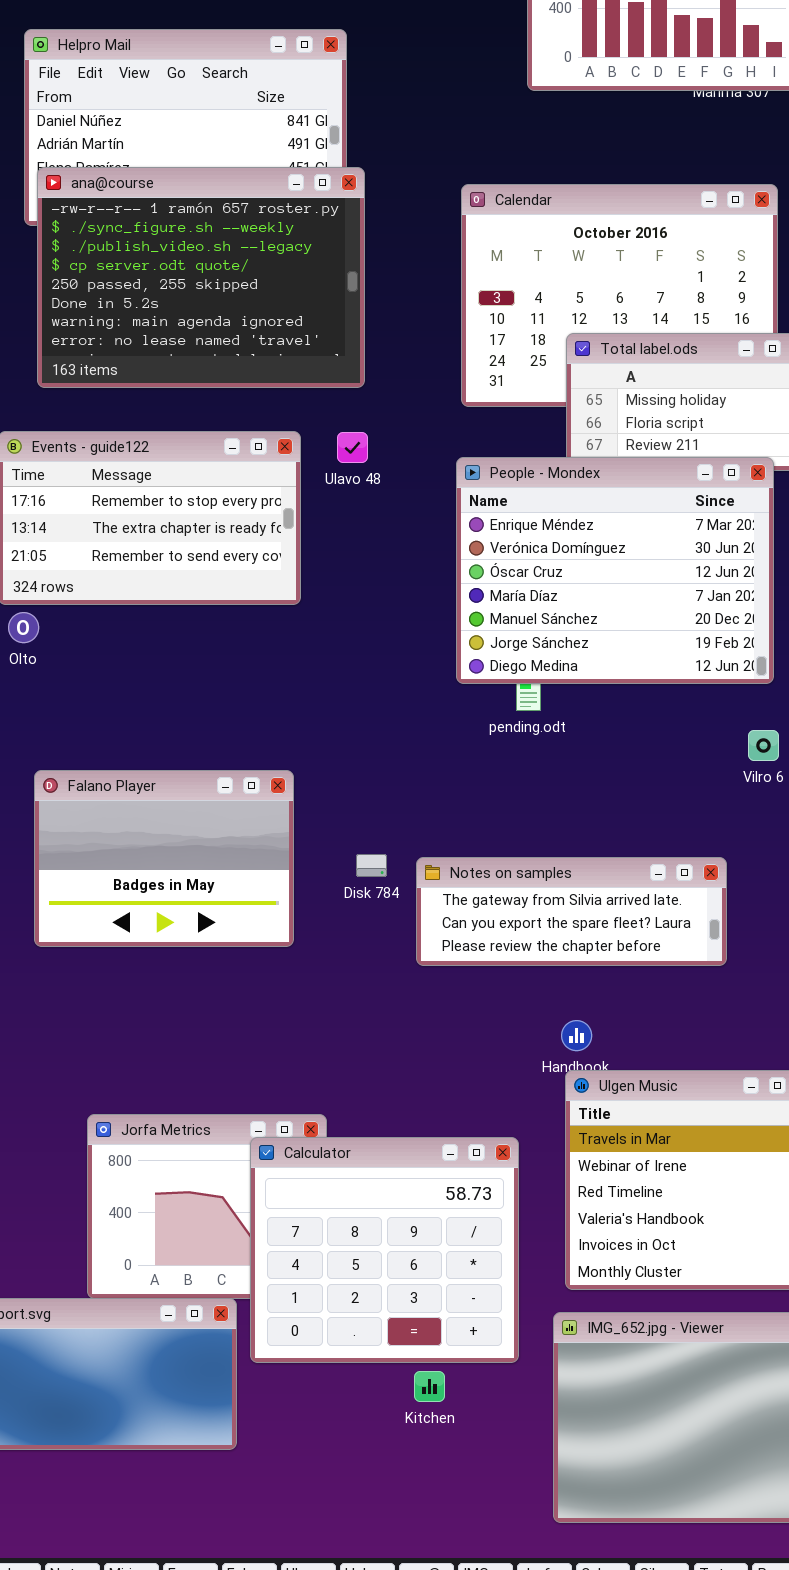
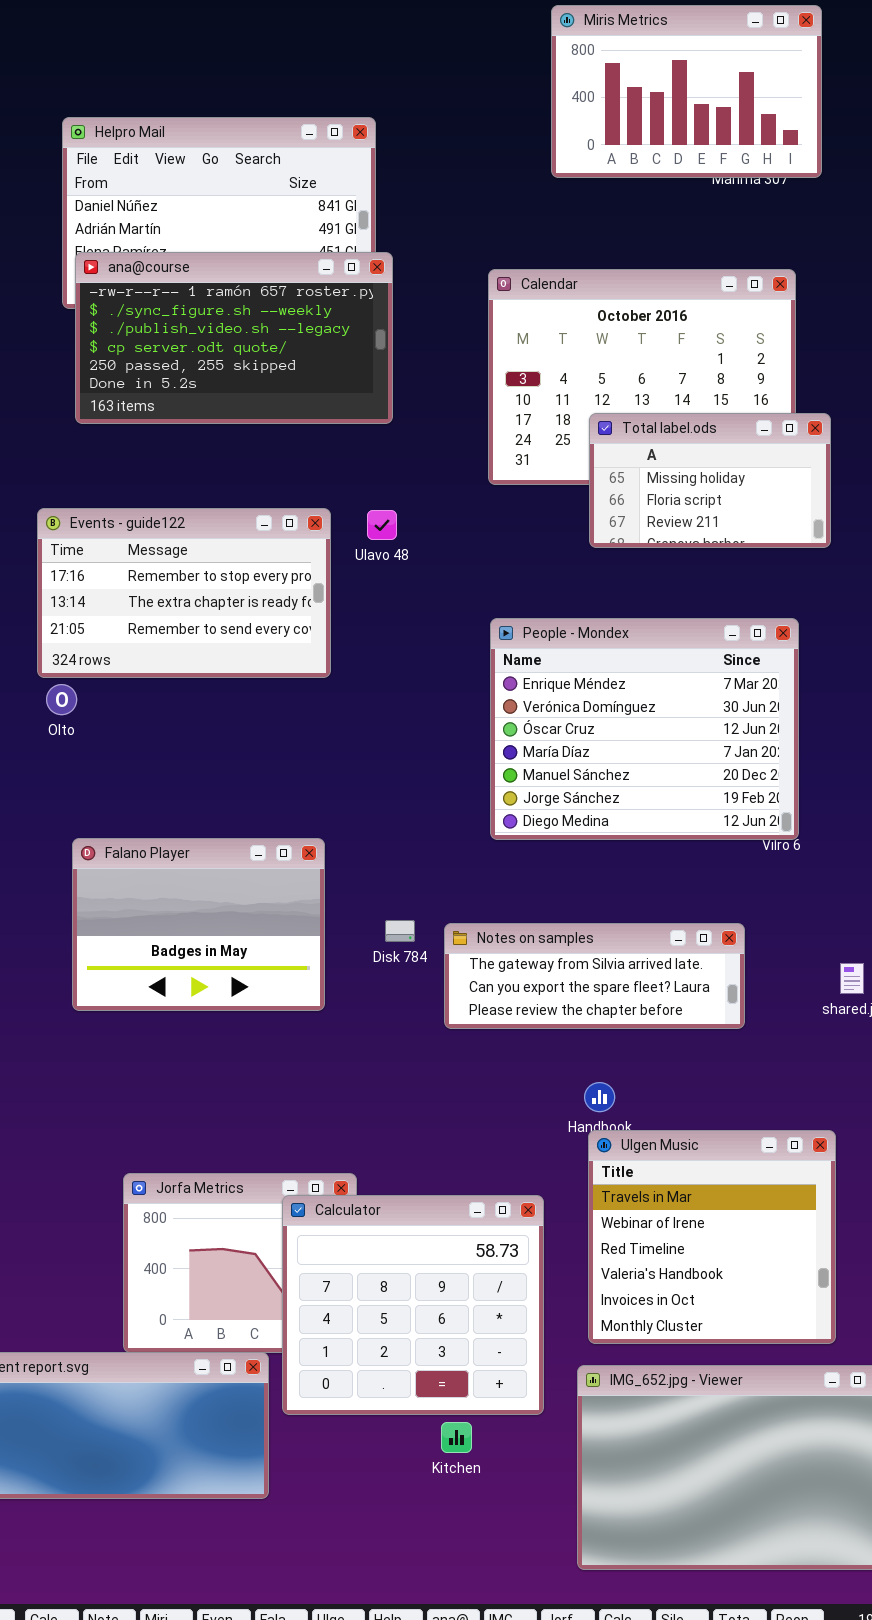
ana@course: [37,167,365,388] -> [75,252,393,424], resized
People - Mondex: [456,457,774,684] -> [490,618,799,840], moved

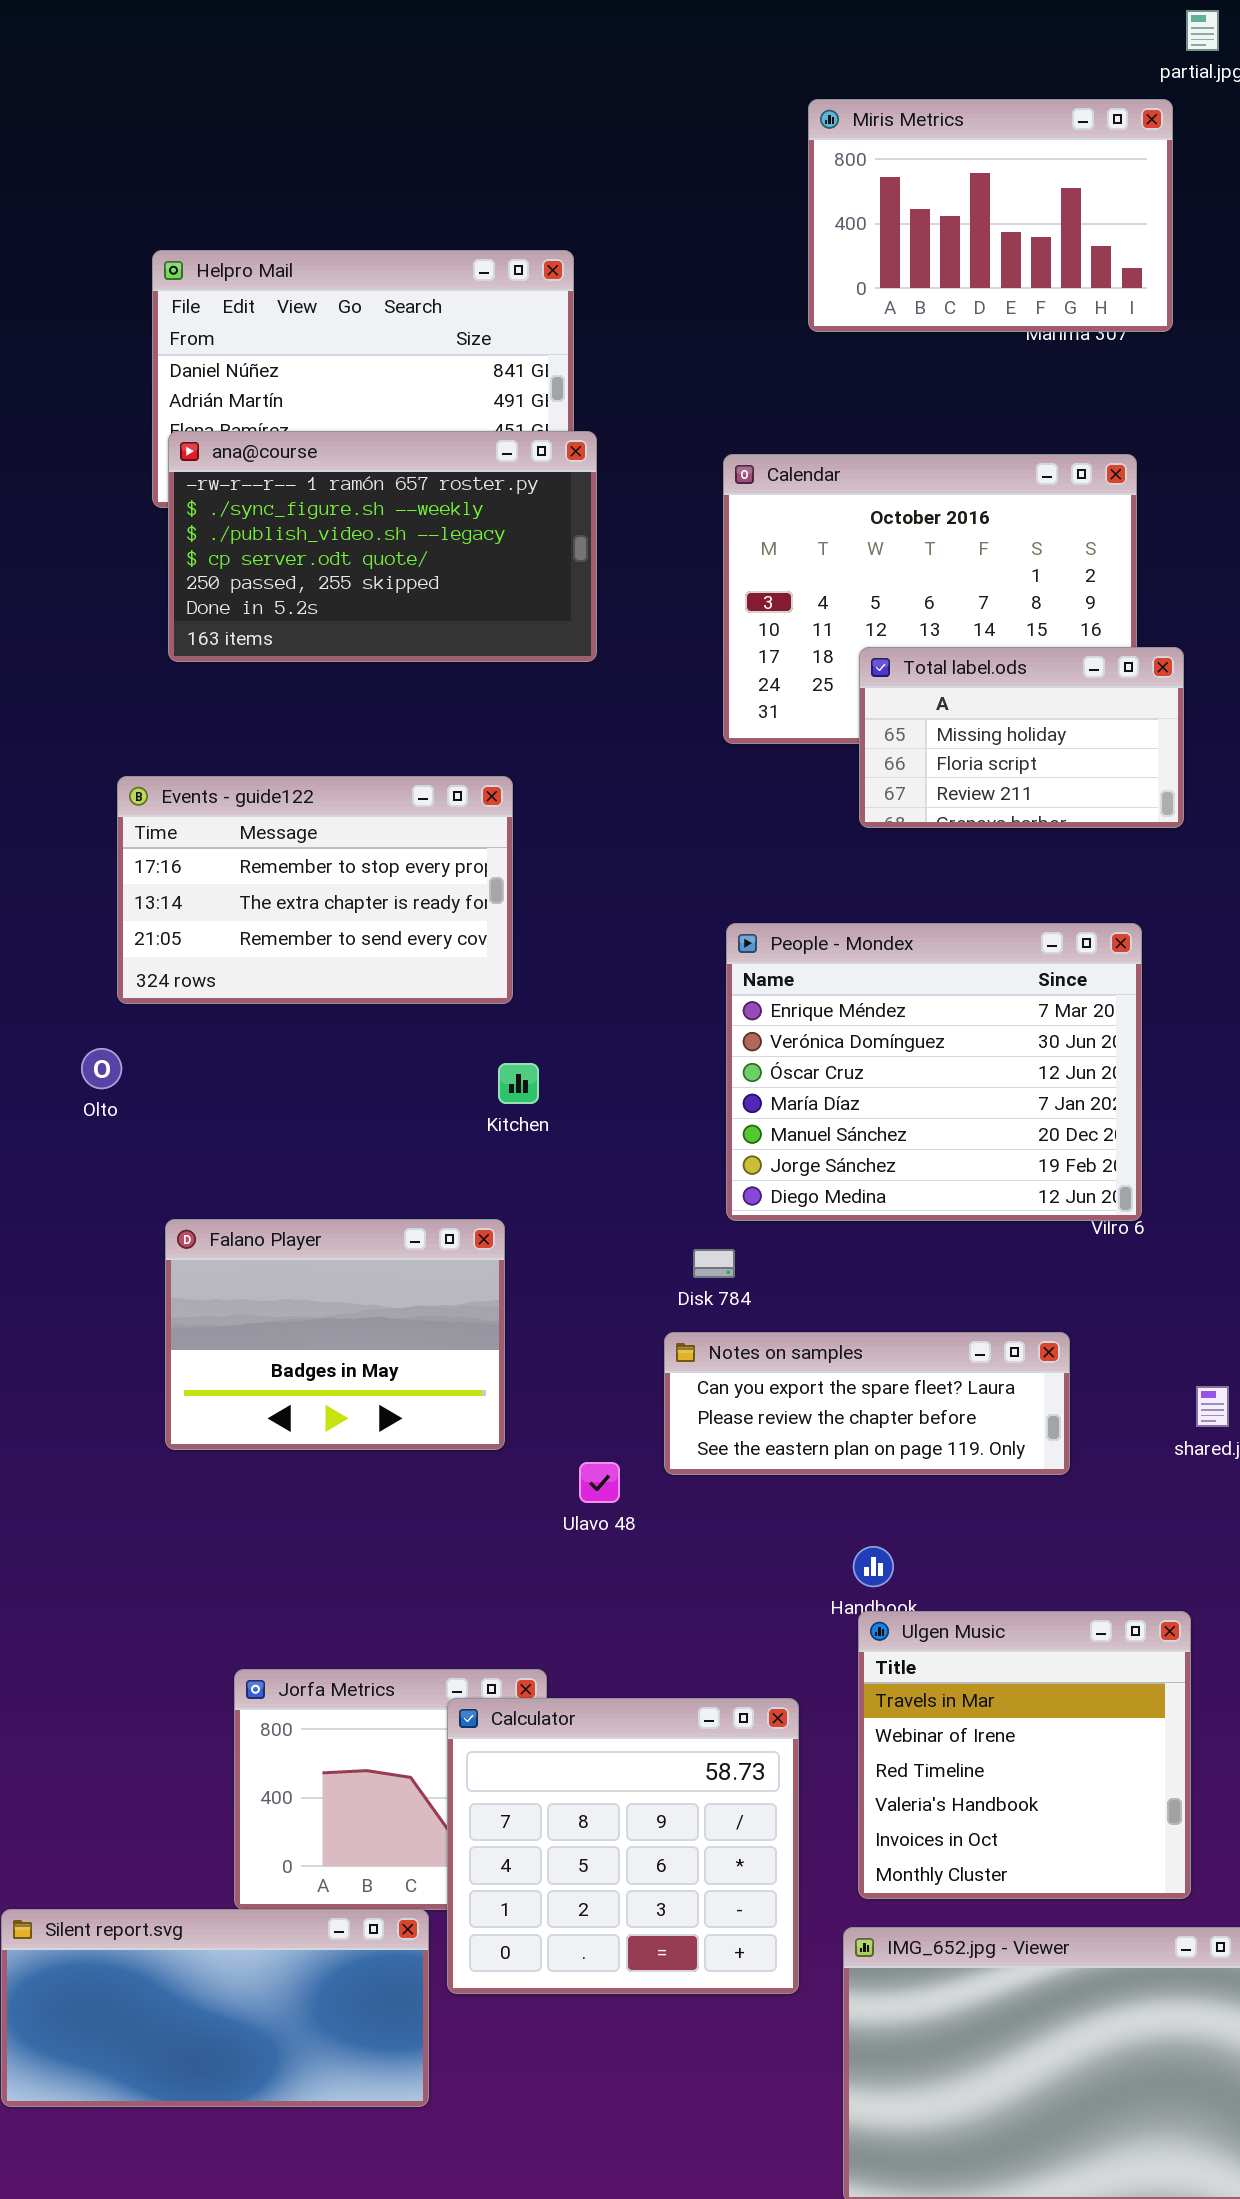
Ulavo 48: [367,510,397,540] -> [579,1462,620,1503], moved
Olto: [46,684,77,715] -> [81,1048,122,1089], moved
Disk 784: [385,920,415,942] -> [693,1249,735,1278], moved
Notes on samples: [444,923,745,1029] -> [664,1332,1070,1475], scrolled down 1 row
Kitchen: [441,1422,472,1453] -> [498,1063,539,1104], moved

